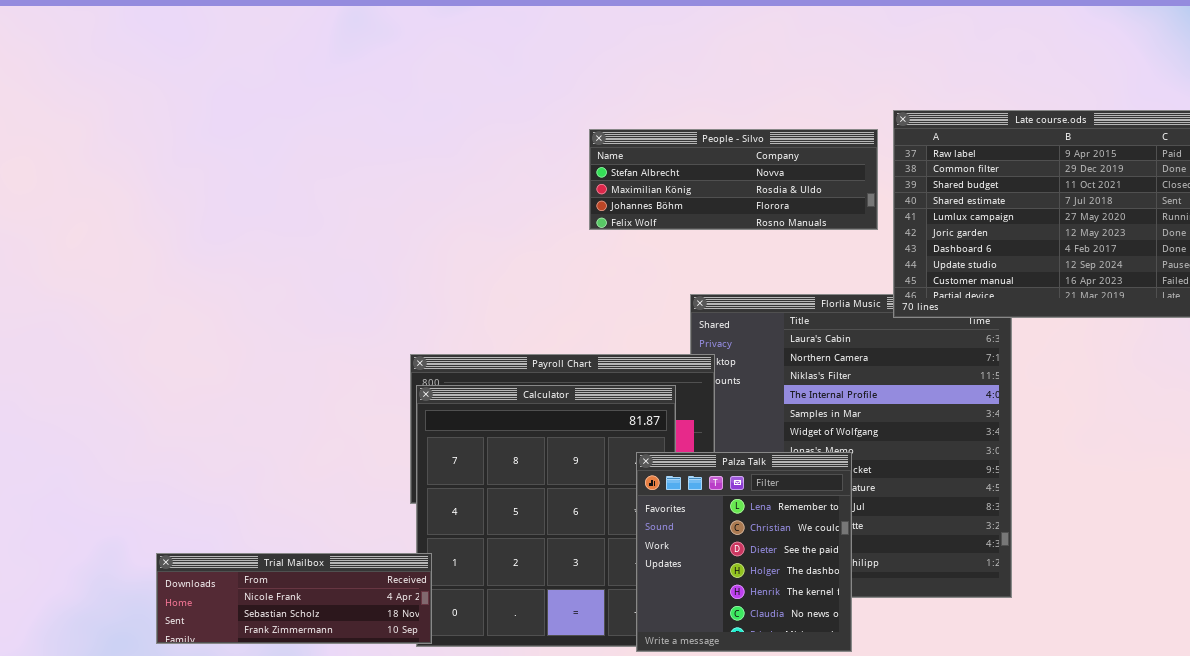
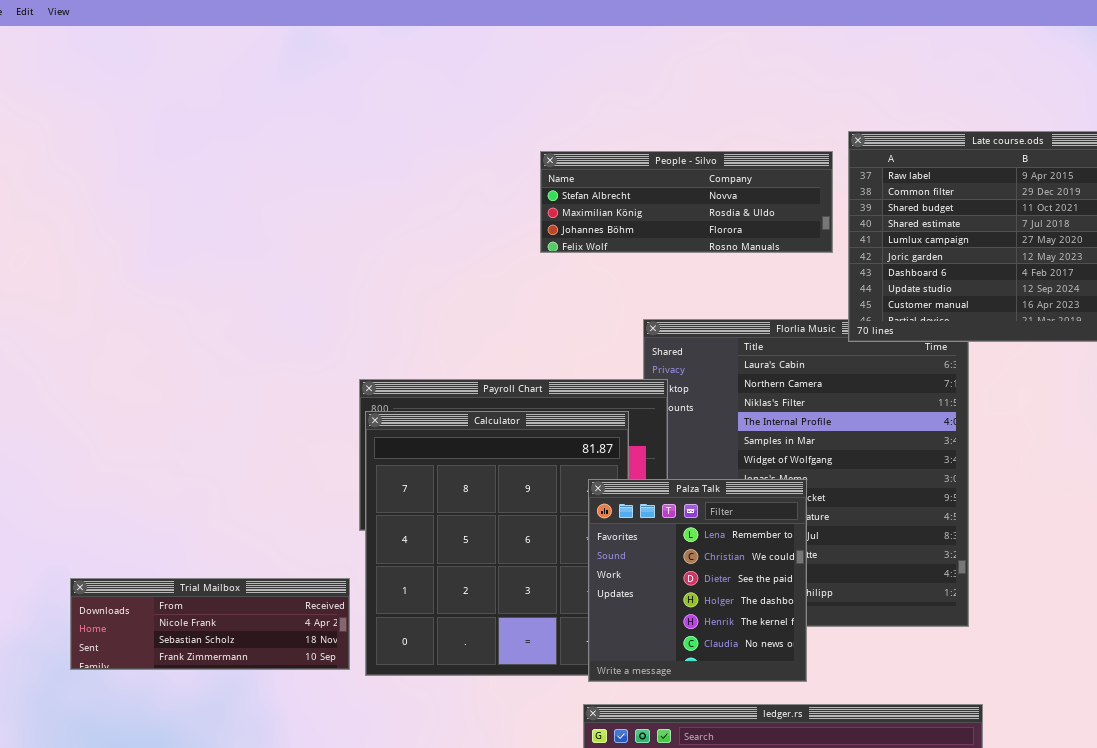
Trial Mailbox: [156,553,432,644] -> [70,578,350,670], moved

